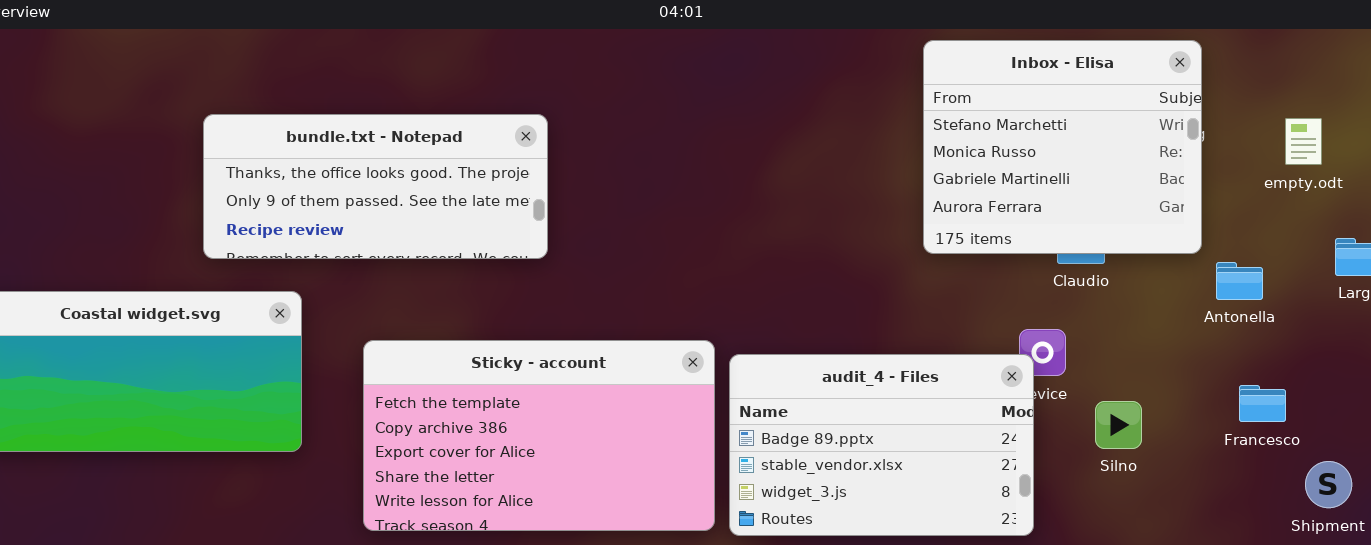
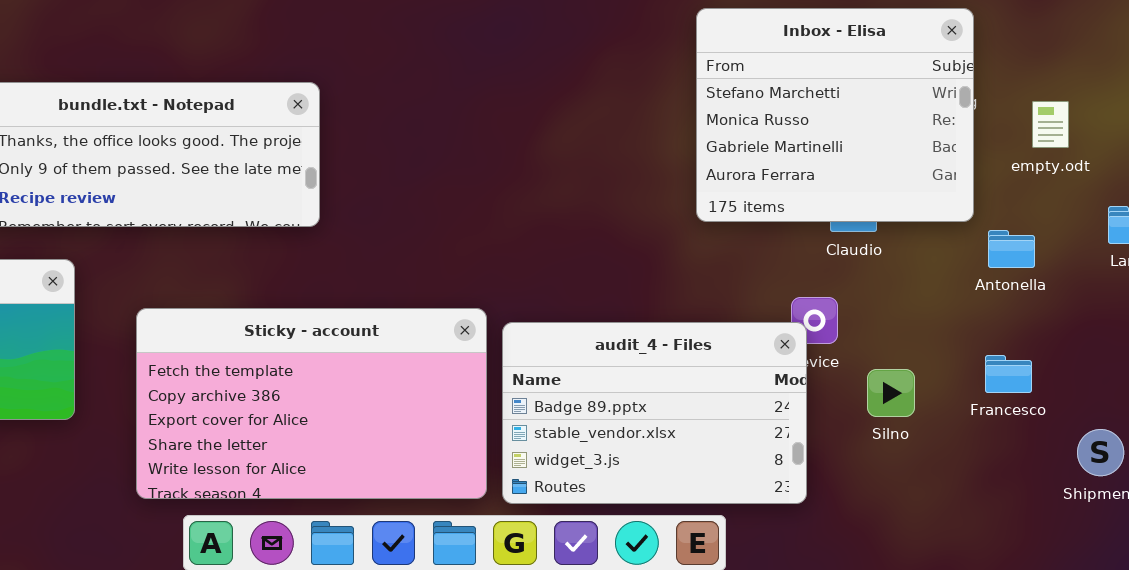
empty.odt: [1285,118,1322,165] -> [1032,101,1069,148], moved
Francesco: [1239,385,1286,422] -> [985,355,1032,393], moved

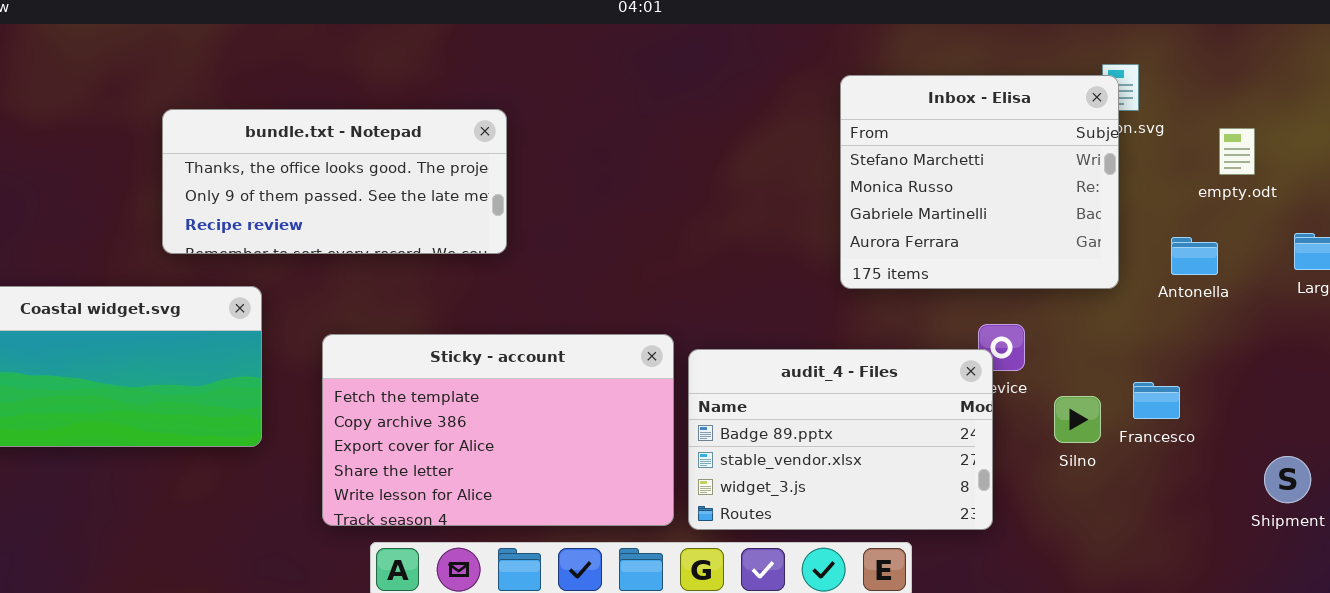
Inbox - Elisa: [696,8,974,222] -> [840,75,1119,289], moved
Antonella: [988,230,1035,268] -> [1171,237,1218,275], moved
Francesco: [985,355,1032,393] -> [1133,382,1180,419], moved

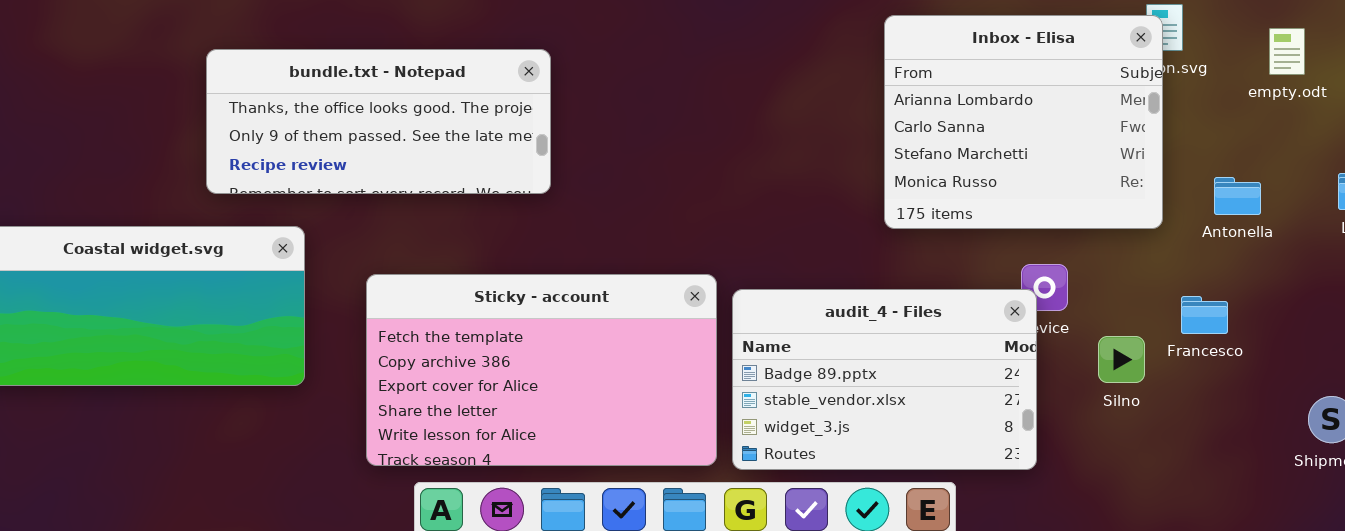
Inbox - Elisa: [840,75,1119,289] -> [884,15,1163,229], scrolled up 2 rows
empty.odt: [1219,128,1255,175] -> [1269,28,1305,75], moved
Francesco: [1133,382,1180,419] -> [1181,296,1228,334], moved

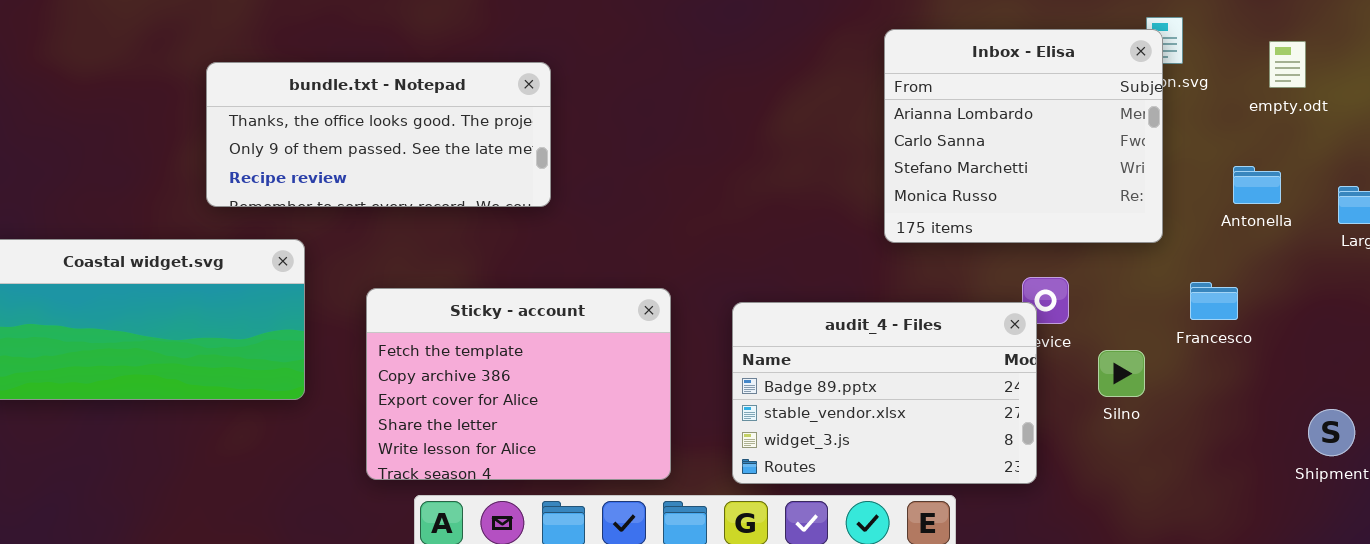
Antonella: [1214,177,1261,215] -> [1233,166,1281,204], moved
Sticky - account: [366,274,717,466] -> [366,288,671,480], resized
Francesco: [1181,296,1228,334] -> [1190,282,1238,320], moved

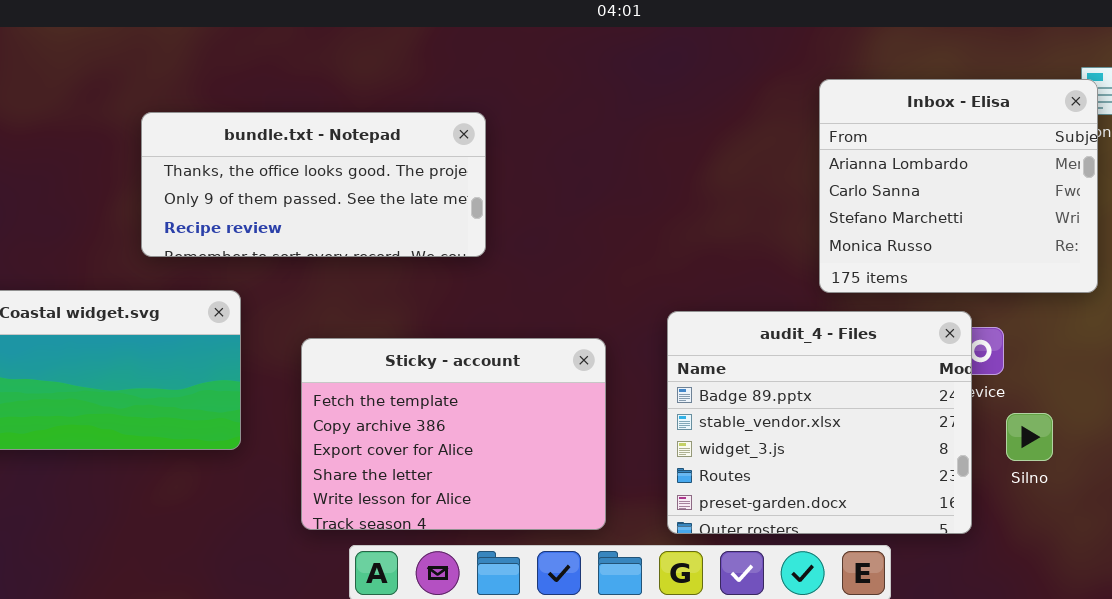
audit_4 - Files: [732,302,1037,484] -> [667,311,972,534], resized
Silno: [1098,350,1145,397] -> [1006,413,1053,461], moved

